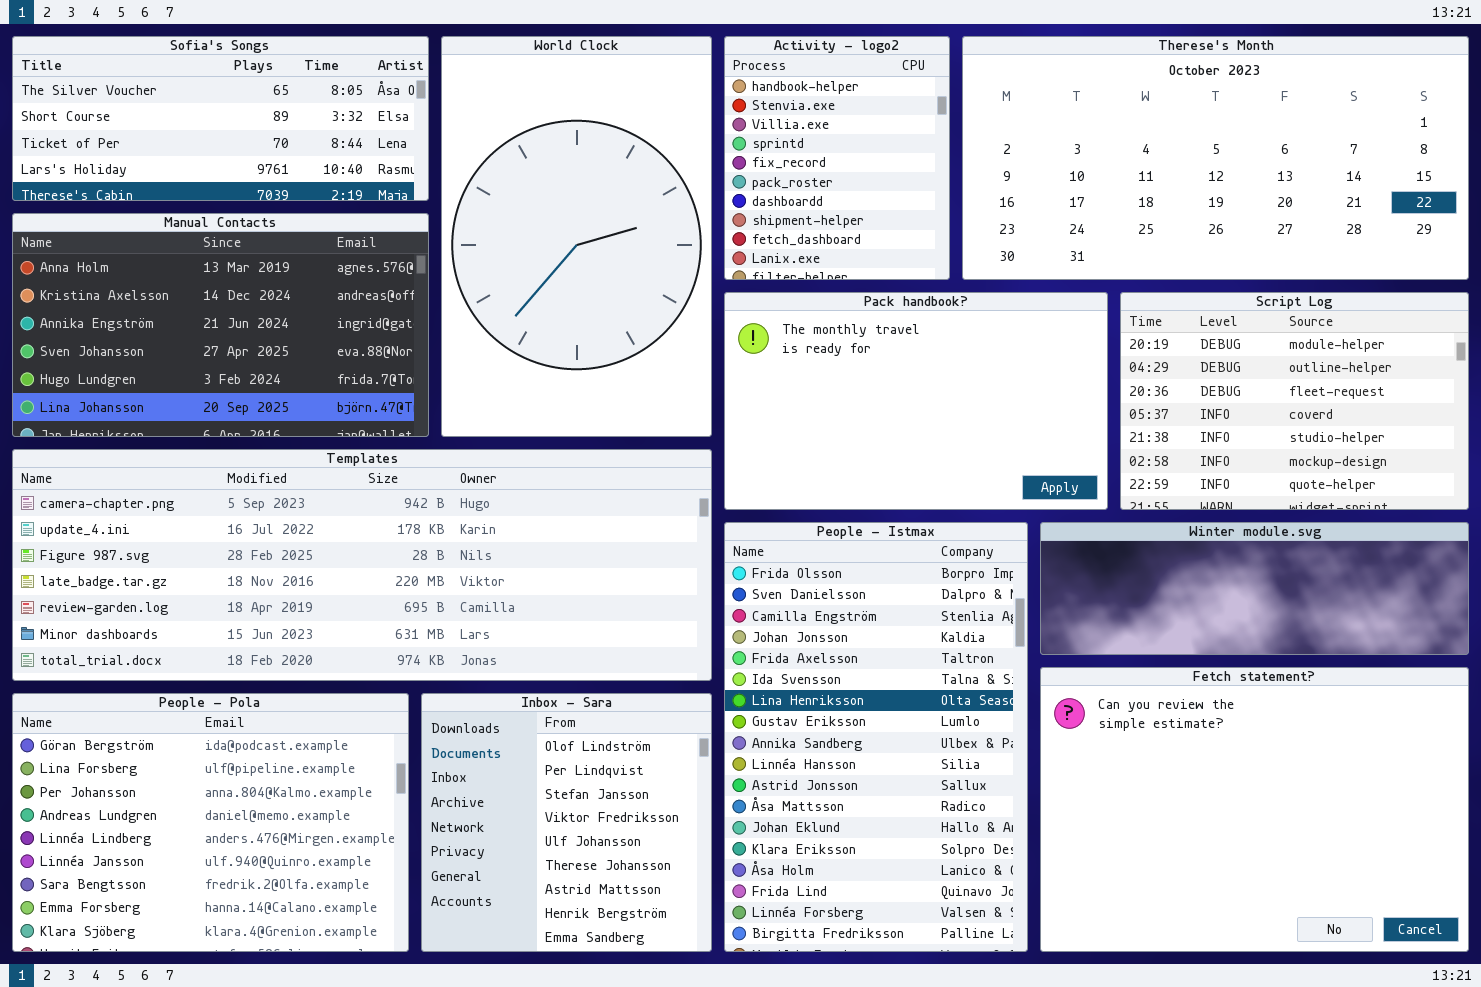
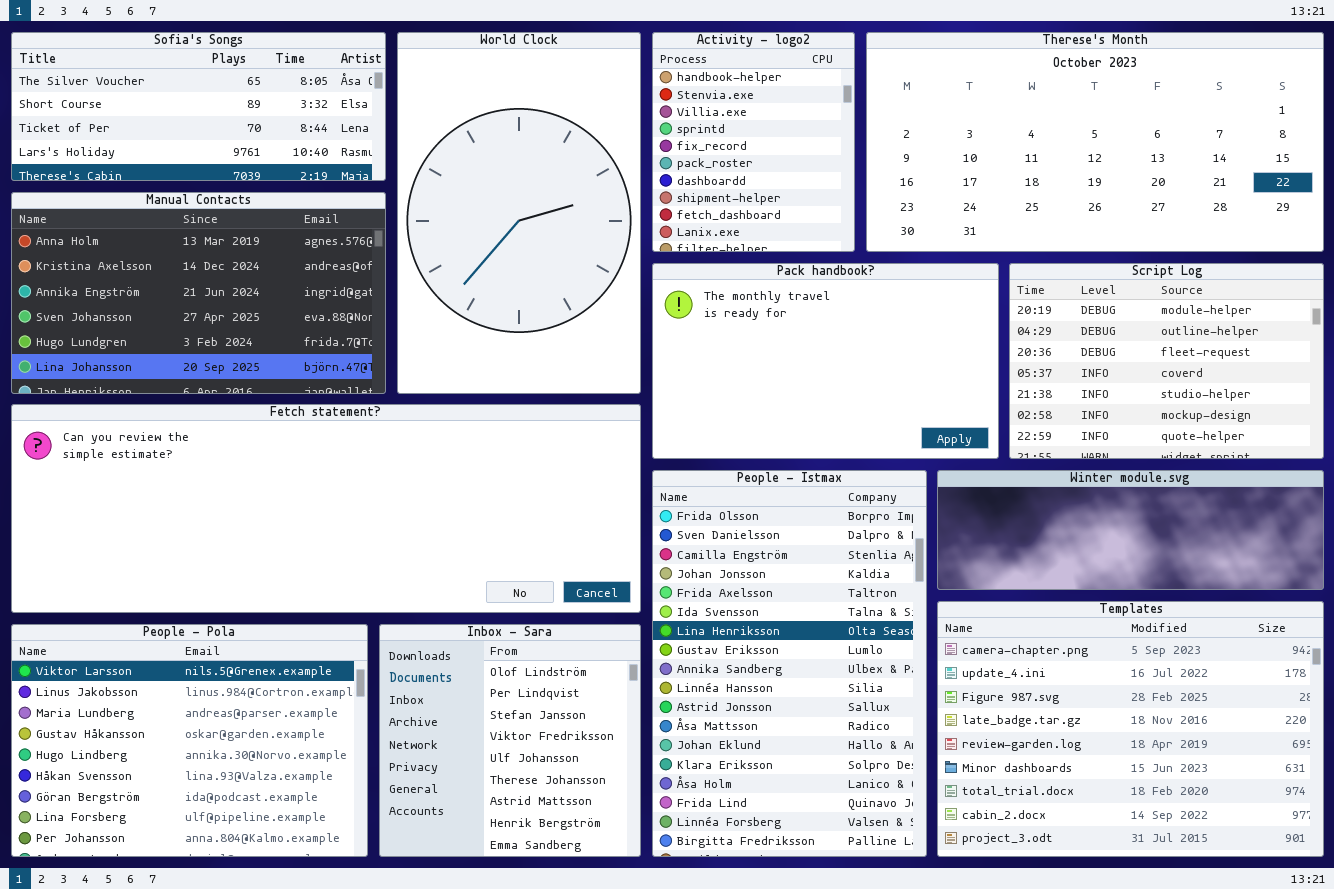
Templates: [12,449,712,681] -> [937,601,1324,857], moved, resized
Fetch statement?: [1040,667,1469,952] -> [11,404,641,613], moved, resized
People - Pola: [12,693,409,952] -> [11,624,368,857], scrolled up 6 rows

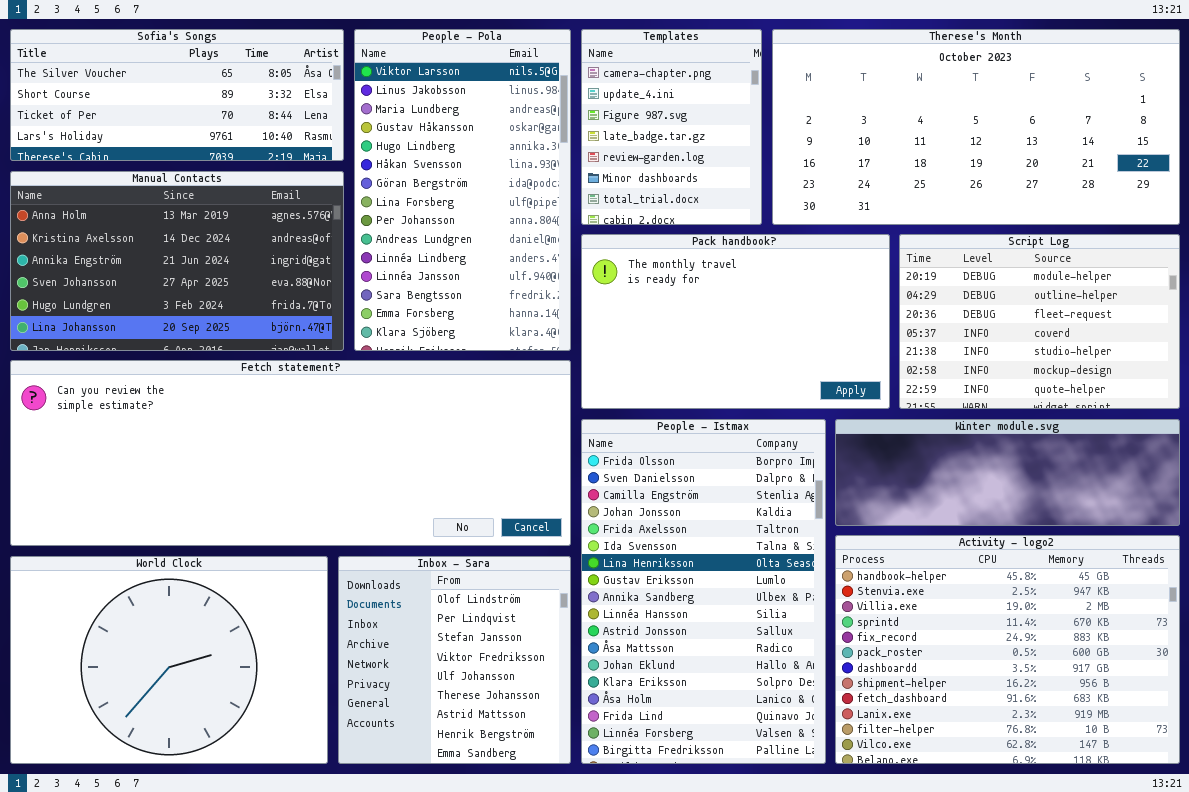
World Clock: [397,32,641,394] -> [10,556,328,764], moved, resized
Activity - logo2: [652,32,855,252] -> [835,535,1180,764], moved, resized
Templates: [937,601,1324,857] -> [581,29,762,225], moved, resized
People - Pola: [11,624,368,857] -> [354,29,571,351], moved, resized

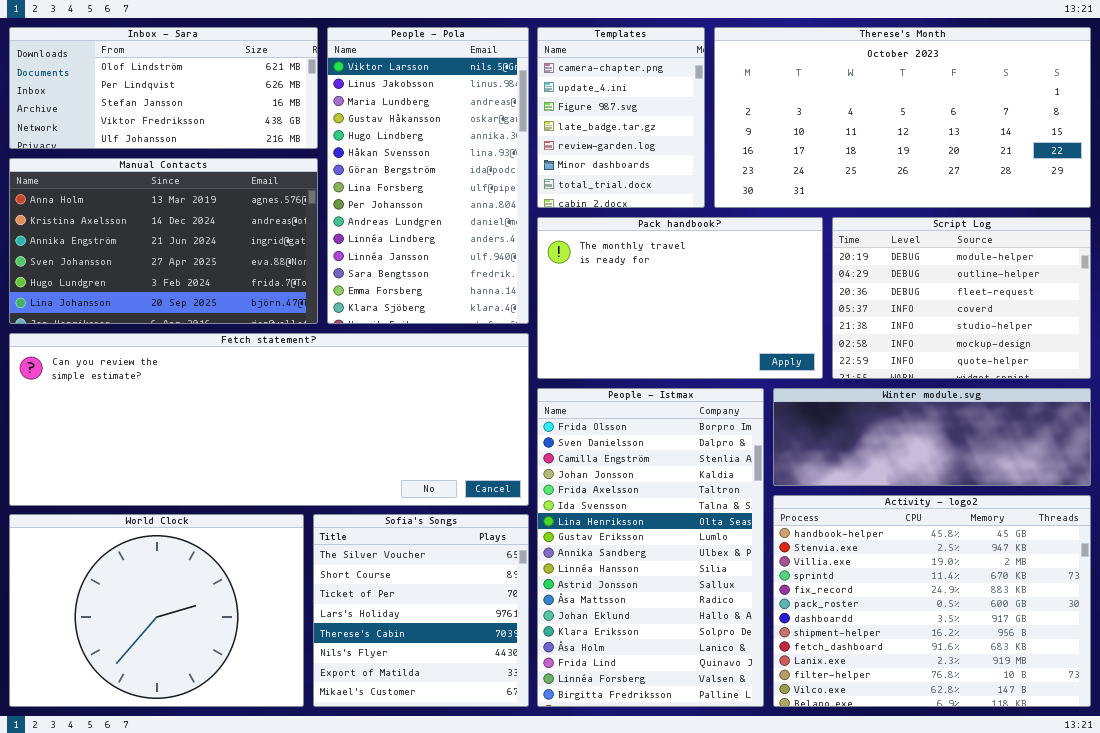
Sofia's Songs: [10,29,344,161] -> [313,514,529,707], moved, resized
Inbox - Sara: [338,556,571,764] -> [9,27,318,149], moved, resized

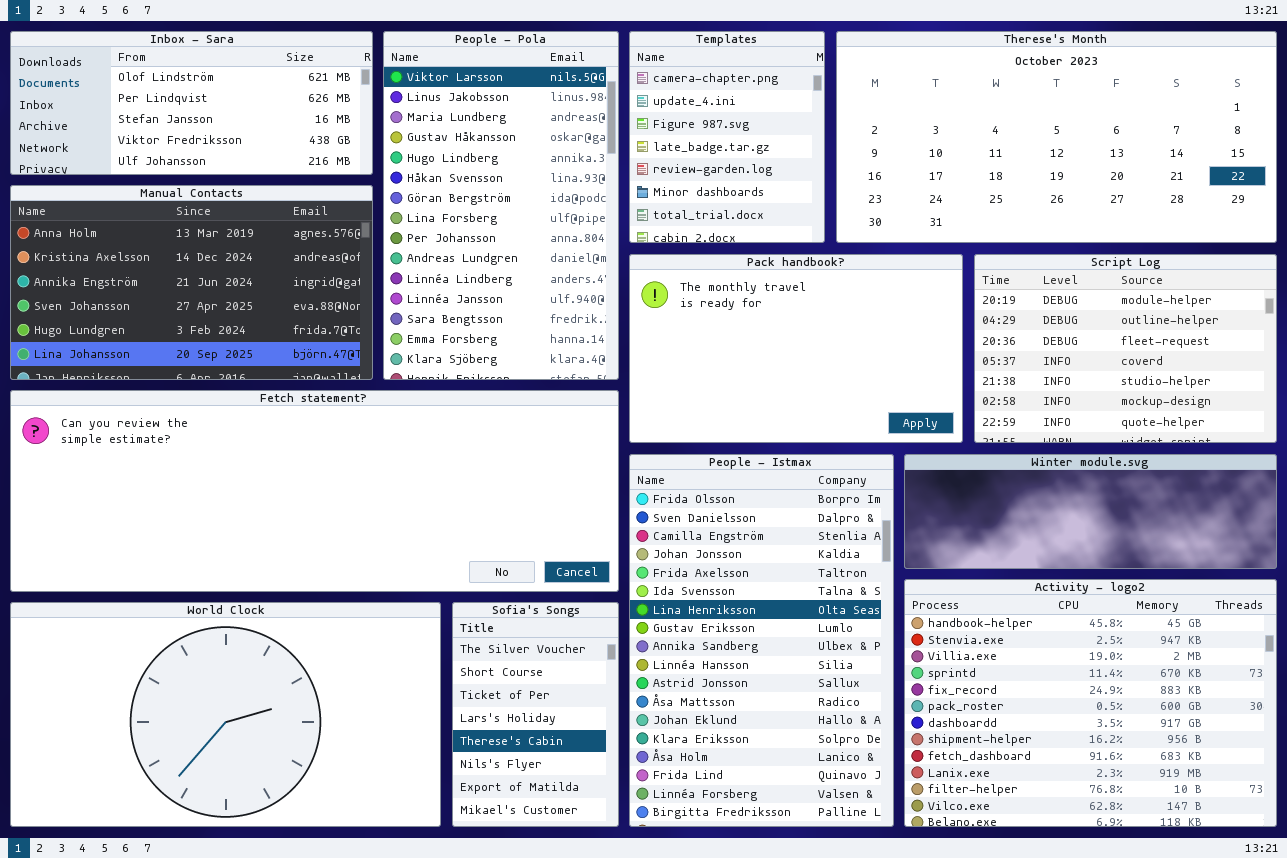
World Clock: [9,514,304,707] -> [10,602,441,827], resized
Sofia's Songs: [313,514,529,707] -> [452,602,619,827], resized

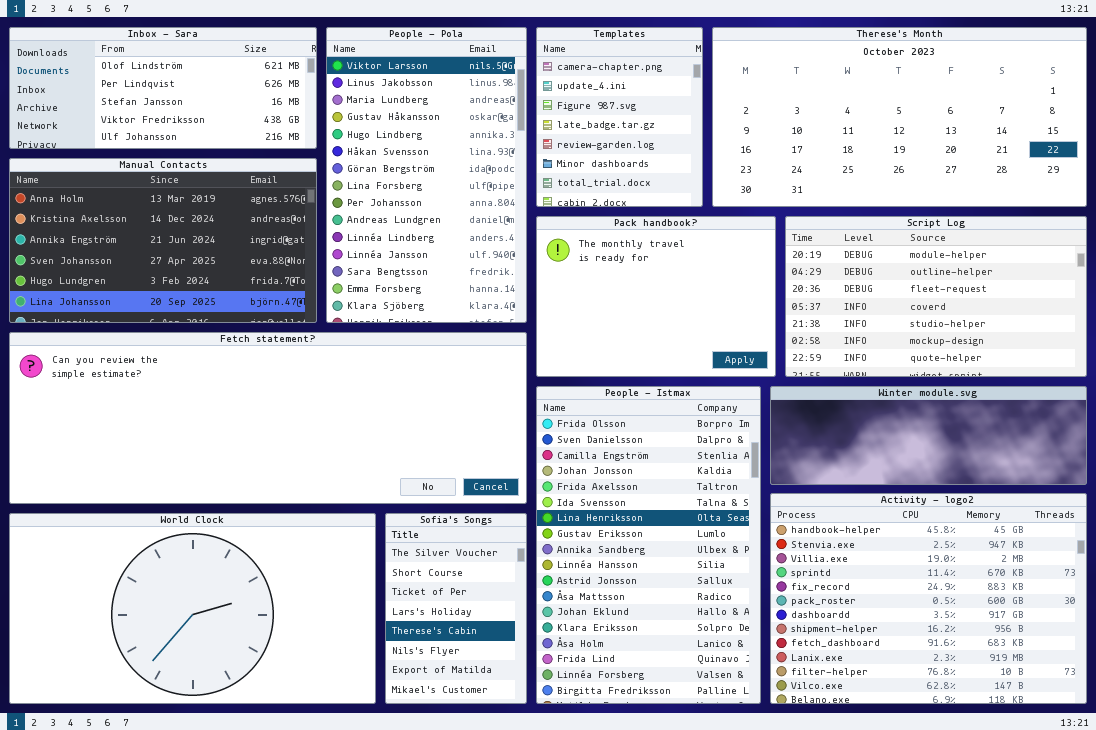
Pack handbook?: [629,254,963,443] -> [536,216,776,377], resized
Script Log: [974,254,1277,443] -> [785,216,1087,377], resized

